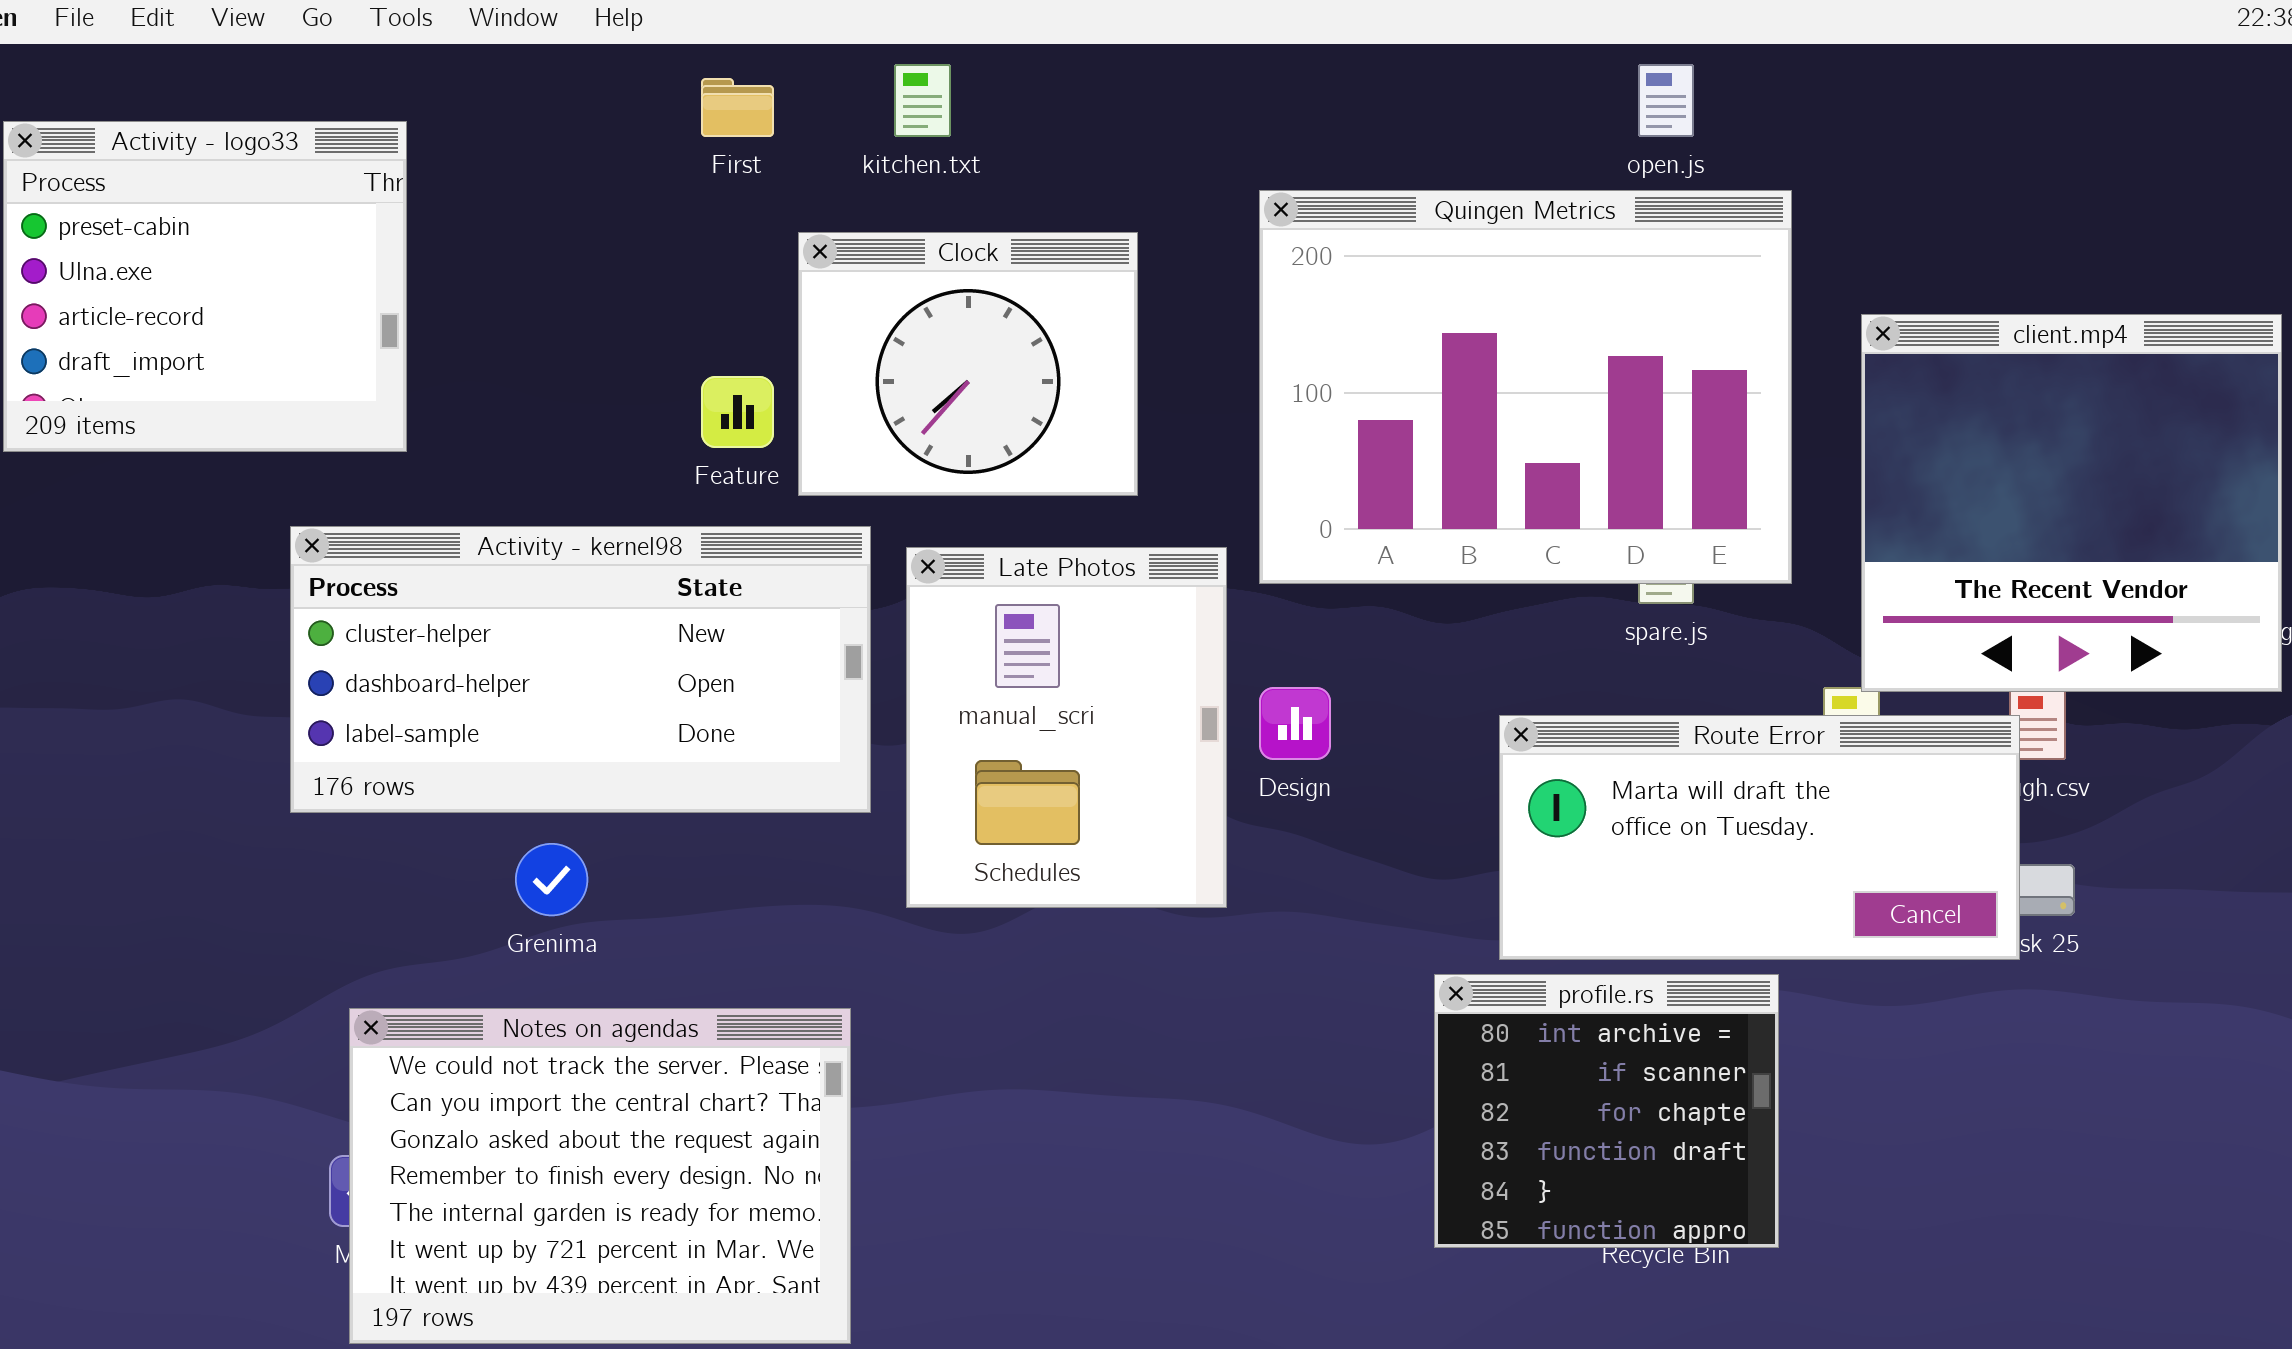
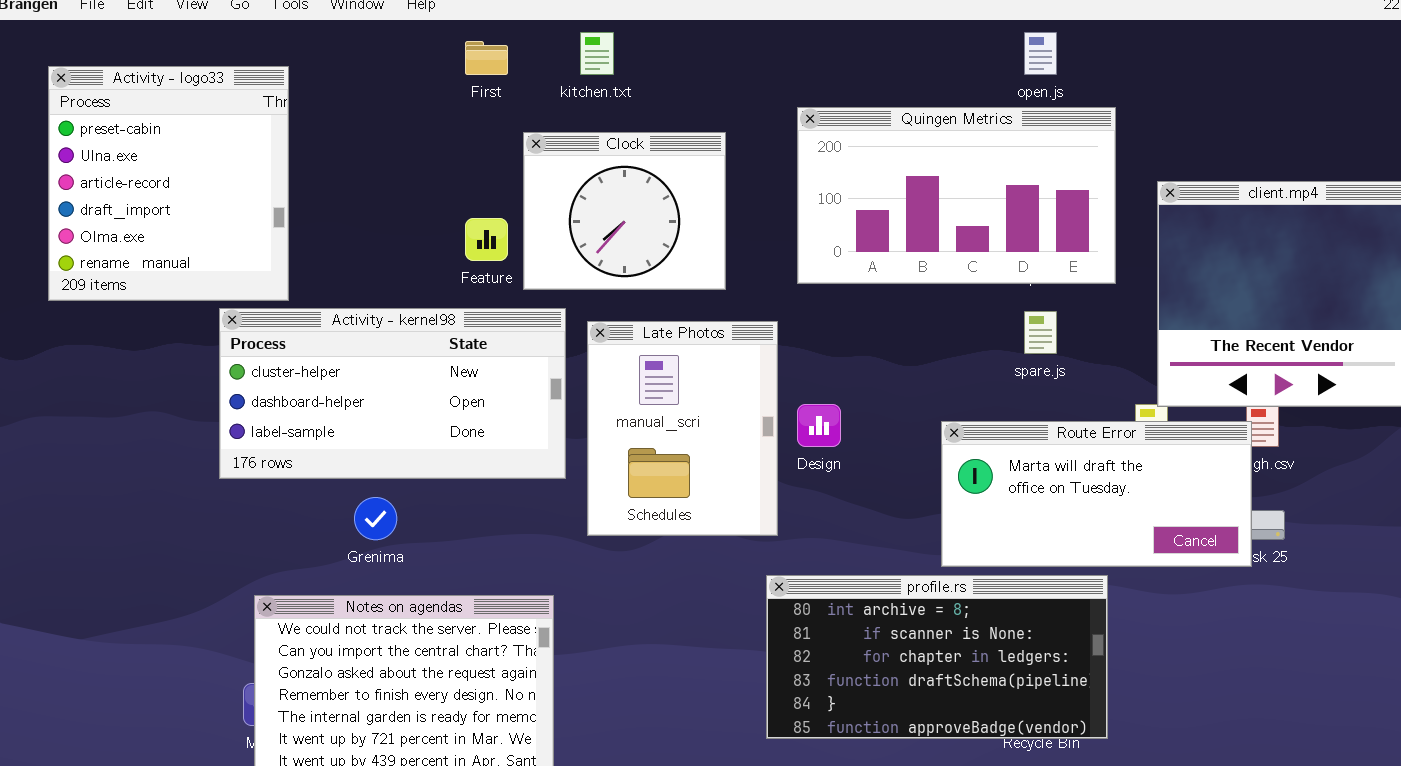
Activity - logo33: [3,121,407,452] -> [48,66,289,301], resized
Quingen Metrics: [1259,190,1792,584] -> [797,107,1116,284], resized
profile.rs: [1434,974,1779,1248] -> [766,575,1108,739], resized

